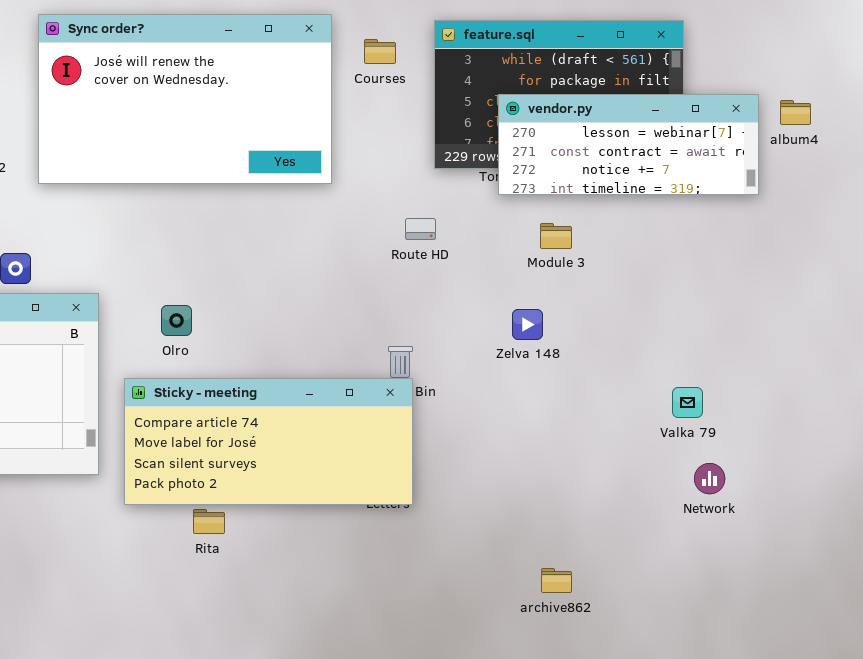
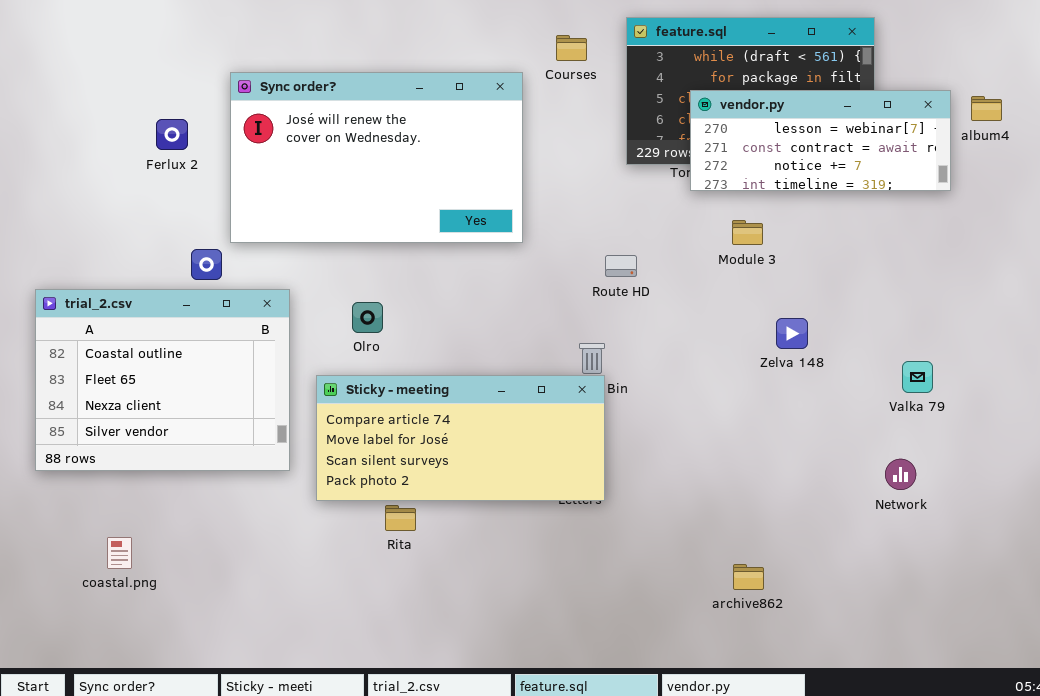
Sync order?: [38,14,332,184] -> [230,72,523,243], moved
Route HD: [405,218,436,240] -> [605,255,637,277], moved
Zelva 148: [512,309,543,340] -> [776,318,808,349], moved
Valka 79: [672,387,703,418] -> [902,361,933,393], moved

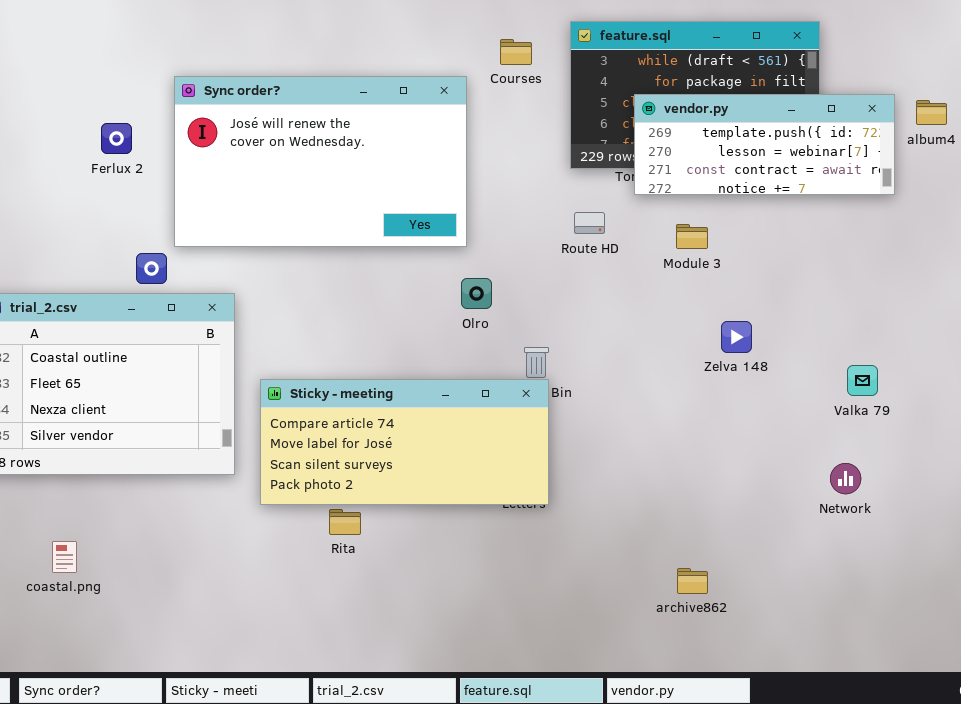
vendor.py: [690,90,951,191] -> [634,94,895,195], scrolled up 1 row
Route HD: [605,255,637,277] -> [574,212,605,234], moved
Olro: [352,302,383,333] -> [461,278,492,309], moved

